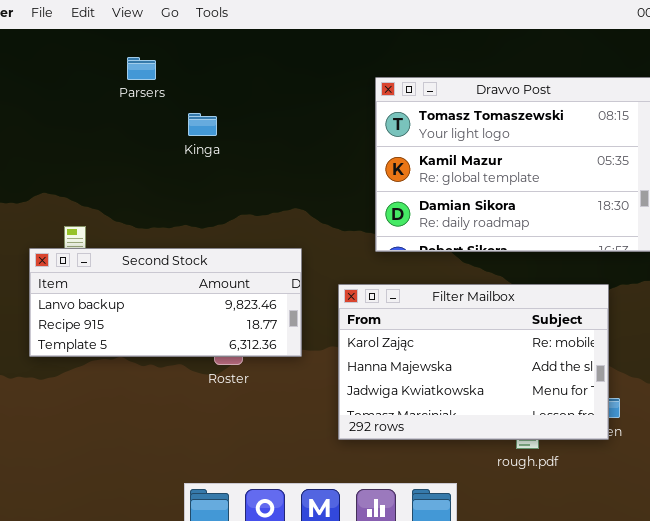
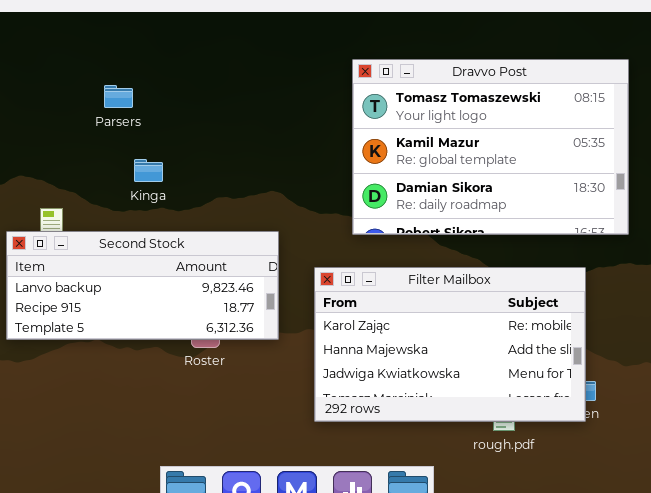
Parsers: [127,57,156,80] -> [104,85,133,108], moved
Kinga: [188,113,217,136] -> [134,159,163,182], moved

